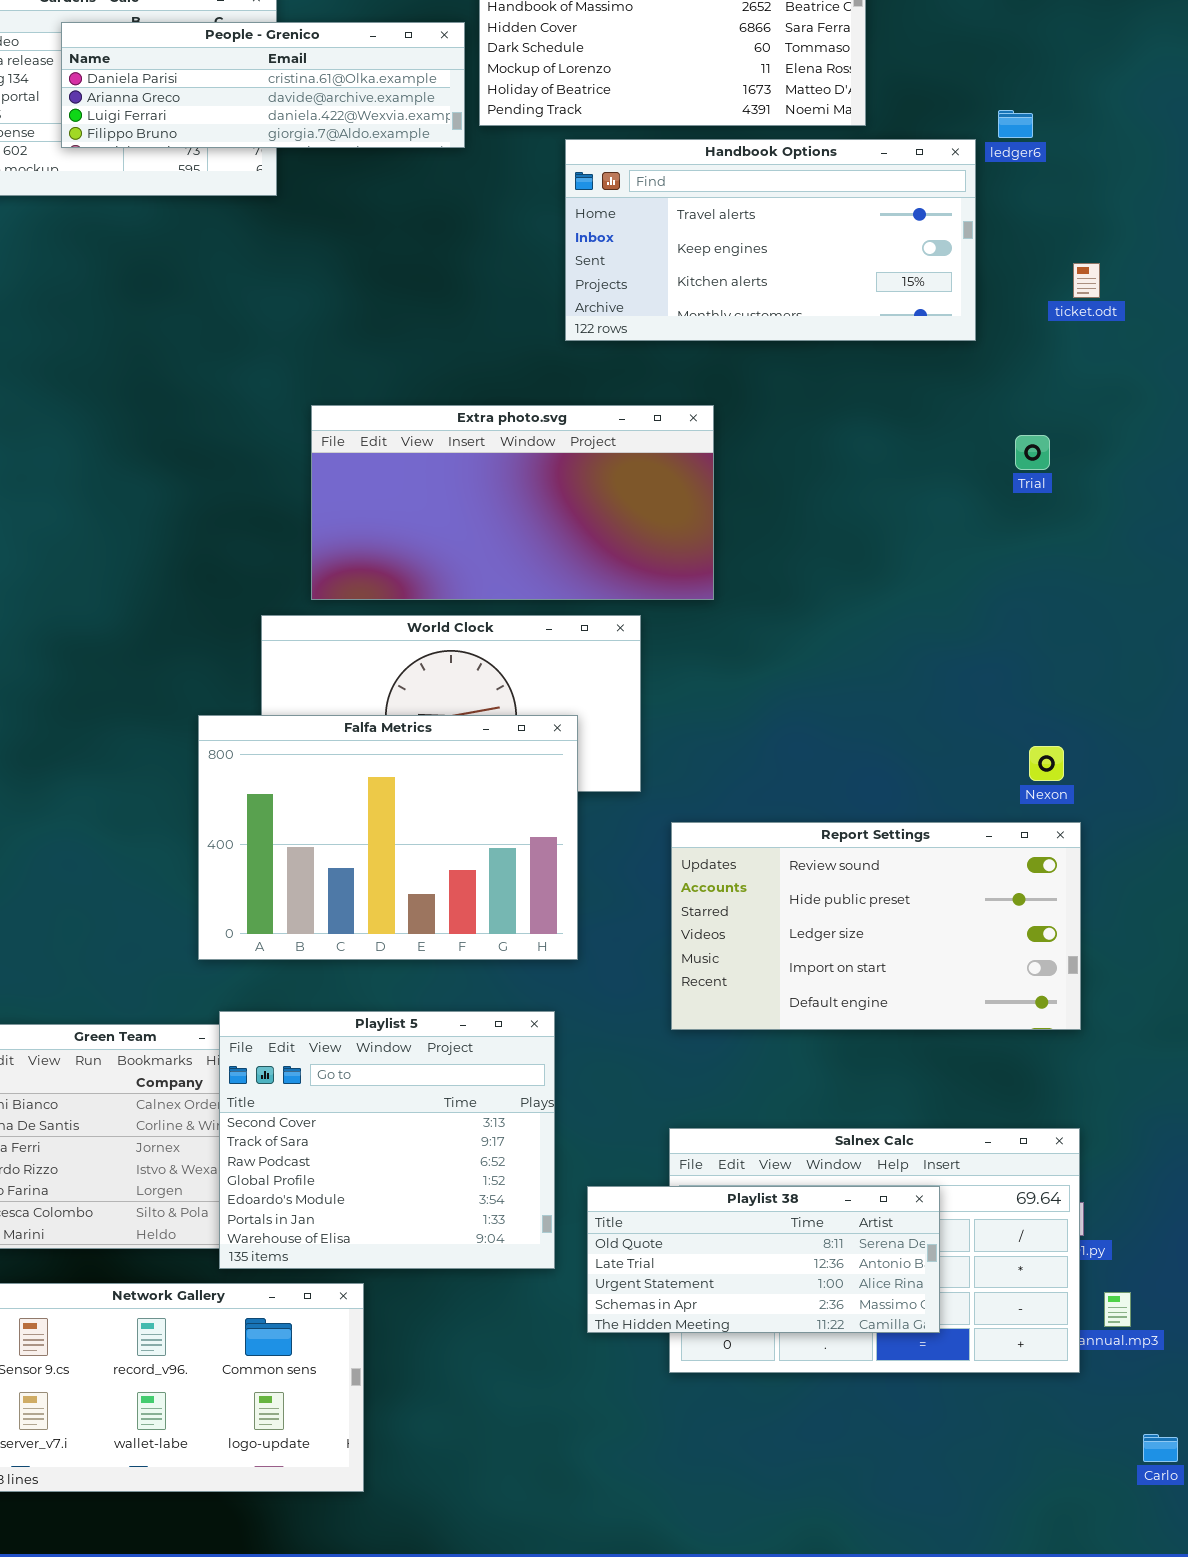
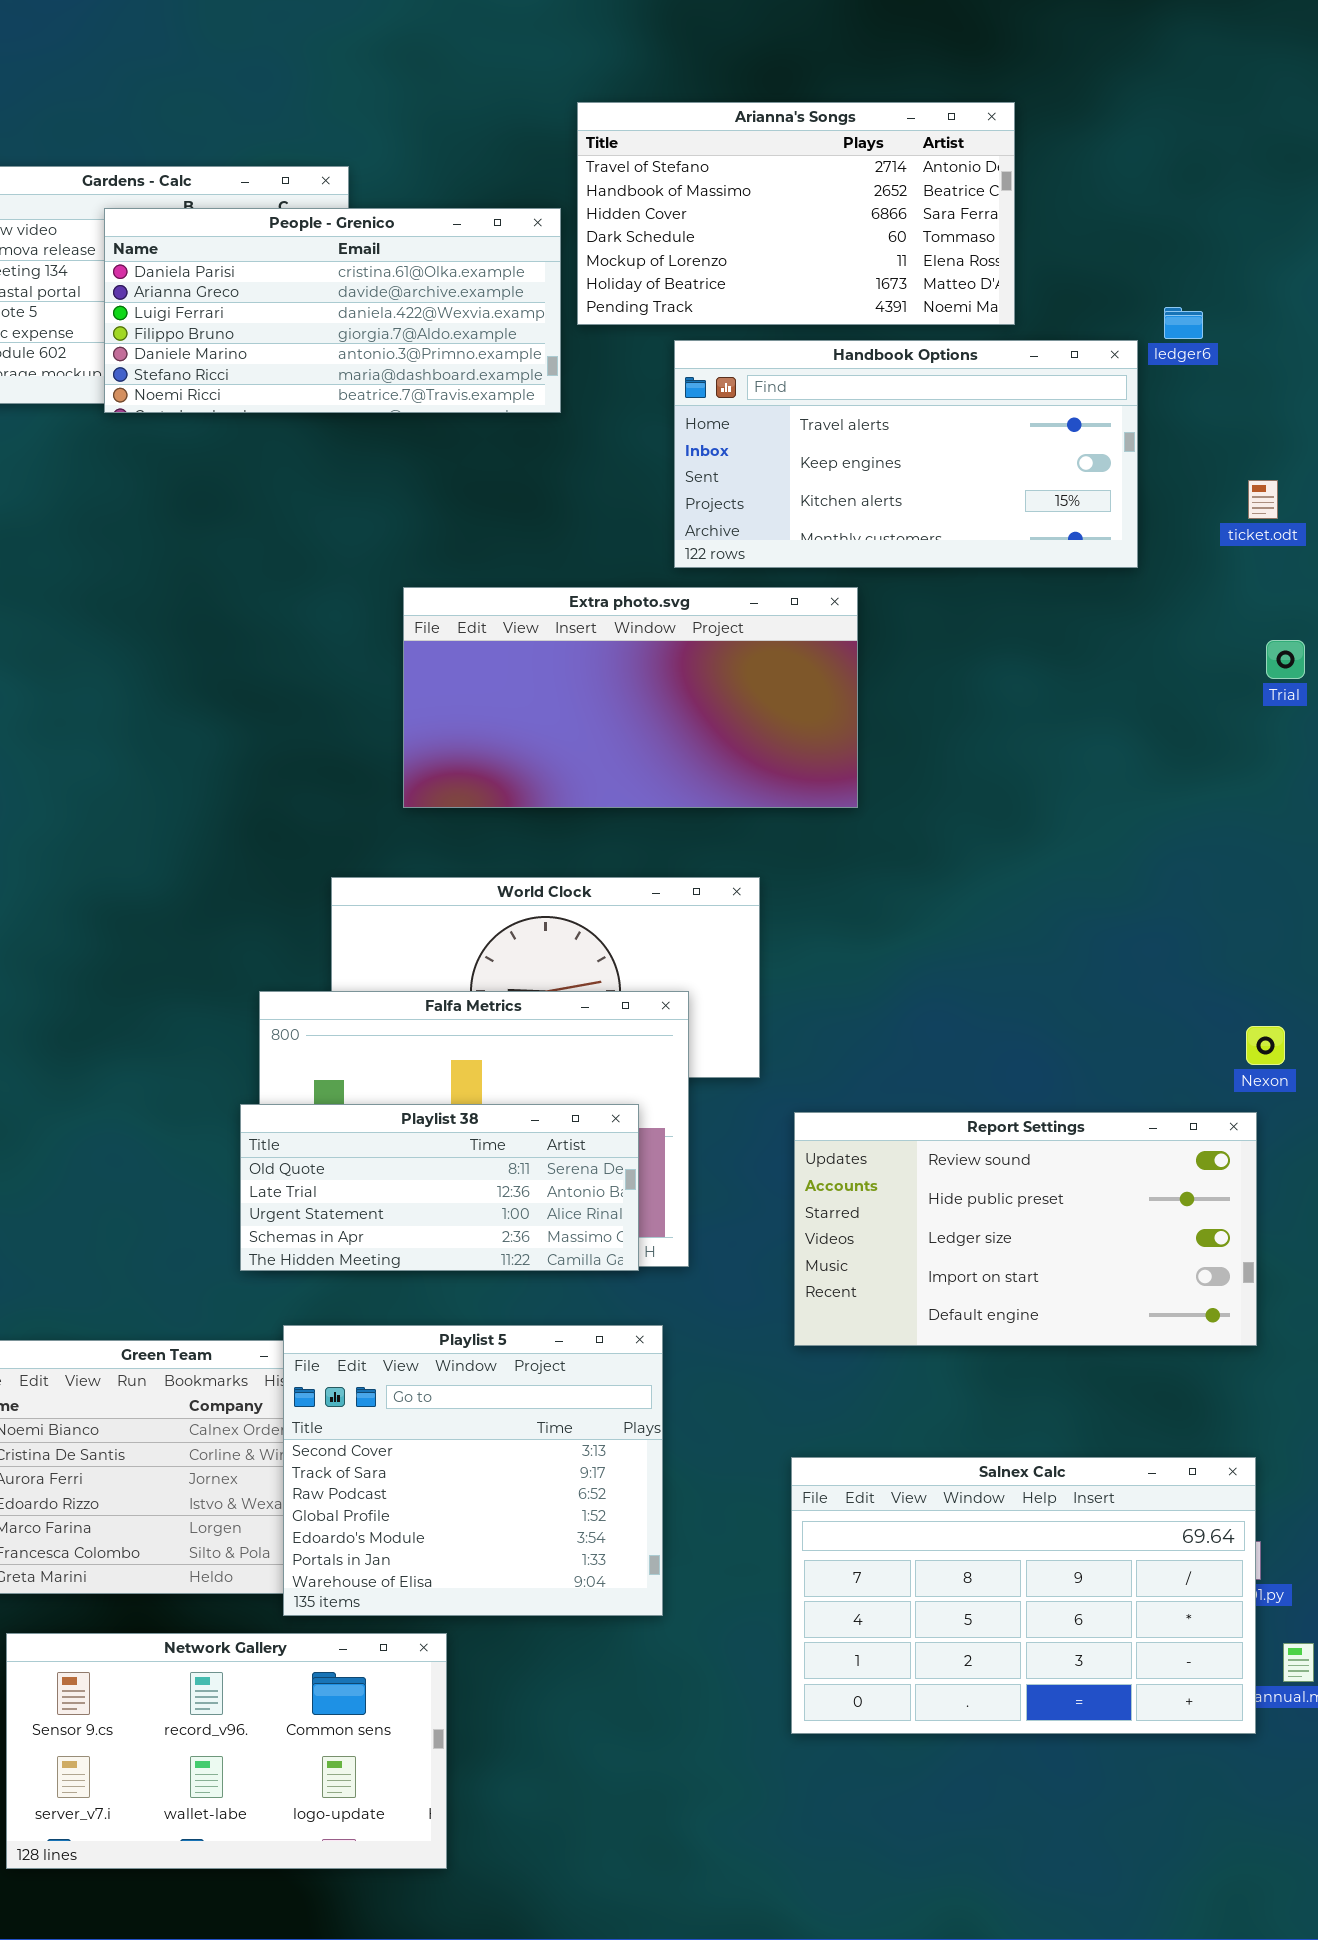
People - Grenico: [61,22,465,148] -> [104,208,561,413], resized
Extra photo.svg: [311,405,714,600] -> [403,587,858,808], moved
Trial: [1015,435,1050,470] -> [1266,640,1305,679], moved
Nexon: [1029,746,1064,781] -> [1246,1026,1285,1065], moved
Playlist 38: [587,1186,940,1333] -> [240,1104,639,1271], moved

